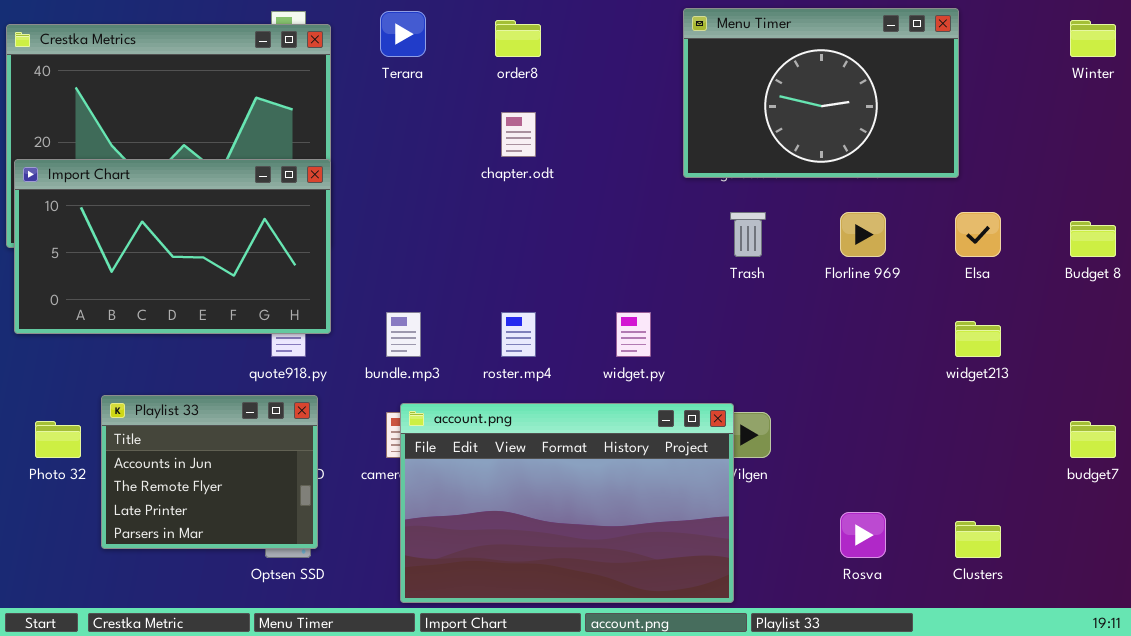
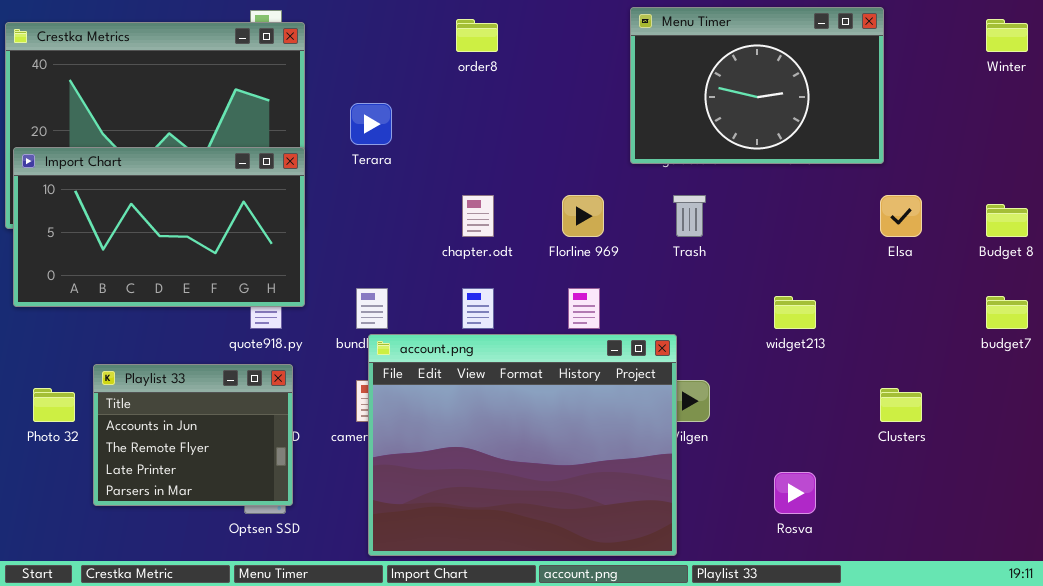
Terara: [380,11,426,57] -> [350,103,392,145], moved
chapter.odt: [501,112,536,157] -> [462,195,494,237], moved
Florline 969: [840,212,886,257] -> [562,195,604,237], moved
widget213: [955,321,1001,357] -> [774,296,816,329], moved
account.png: [400,403,734,603] -> [368,334,677,556], resized
budget7: [1070,421,1116,458] -> [986,296,1028,329], moved
Clusters: [955,521,1001,558] -> [880,388,922,422], moved

